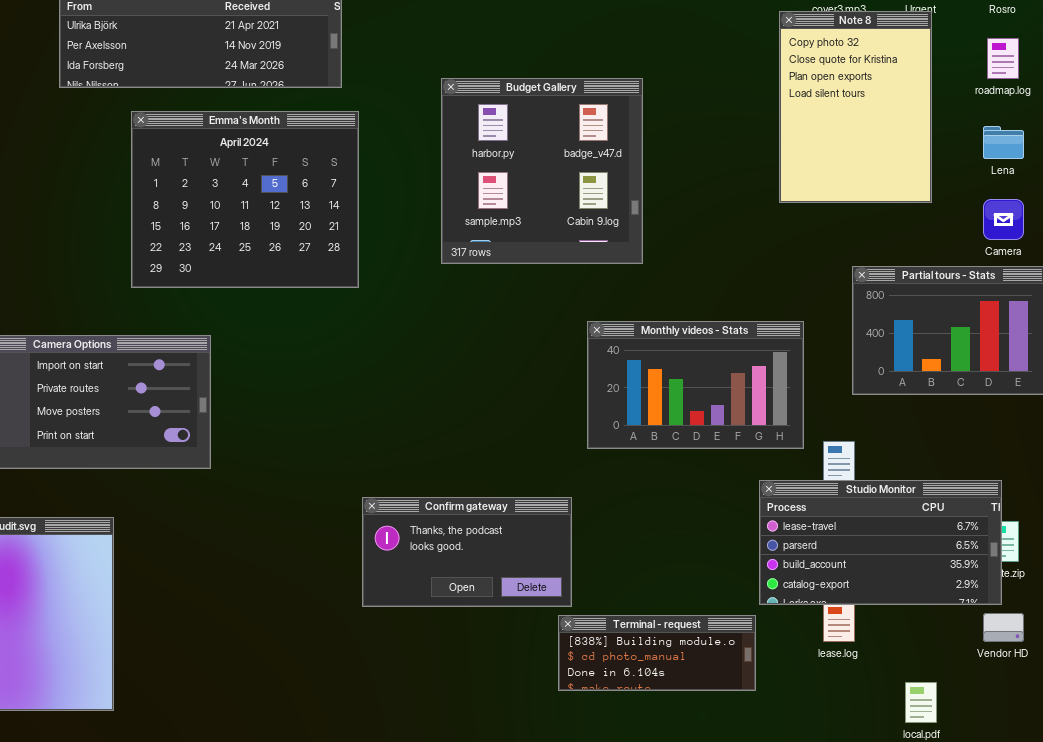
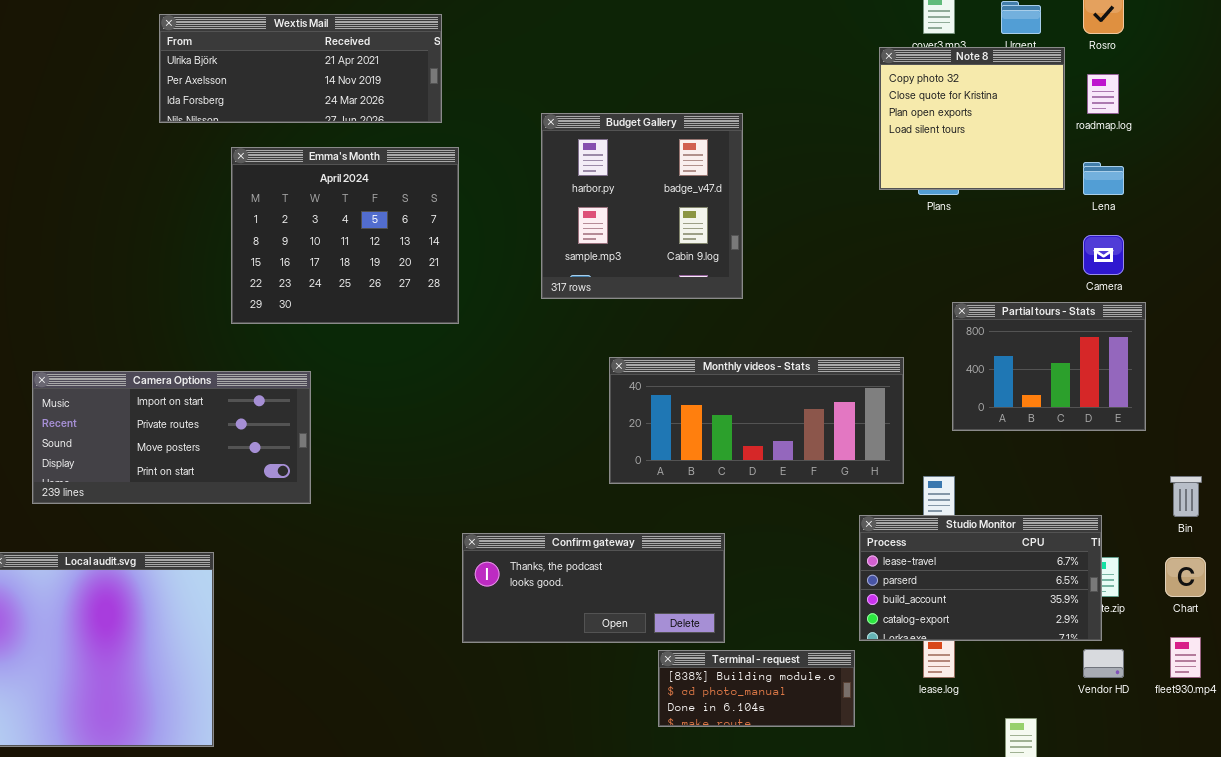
Note 8: [779,11,932,203] -> [879,47,1065,190], resized
Monthly videos - Stats: [587,321,804,449] -> [609,357,904,484], resized
Confirm gateway: [362,497,572,607] -> [462,533,725,643], resized

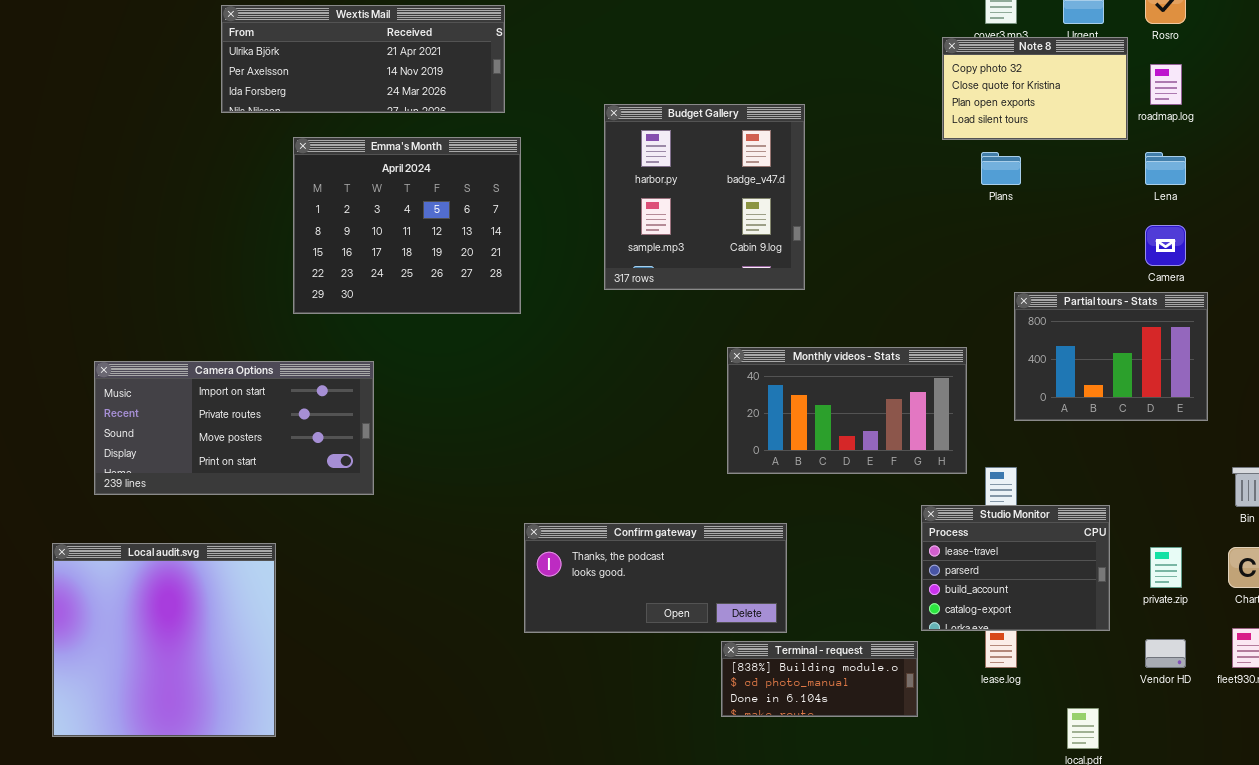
Note 8: [879,47,1065,190] -> [942,37,1128,140], resized
Monthly videos - Stats: [609,357,904,484] -> [727,347,967,474], resized
Studio Monitor: [859,515,1102,641] -> [921,505,1110,631], resized

